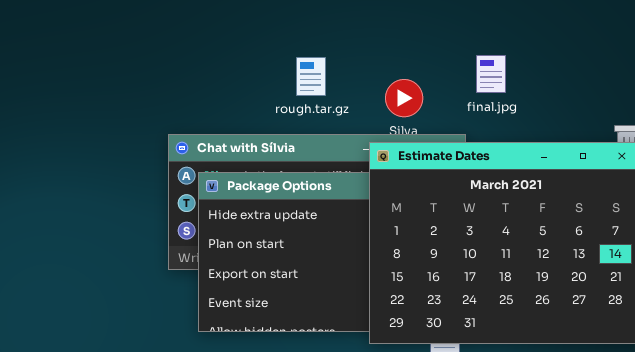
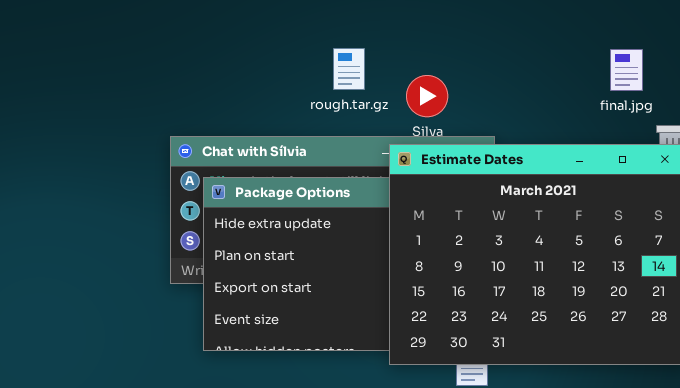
final.jpg: [476,55,506,93] -> [610,49,643,91], moved
rough.tar.gz: [296,57,326,96] -> [333,48,365,90], moved

